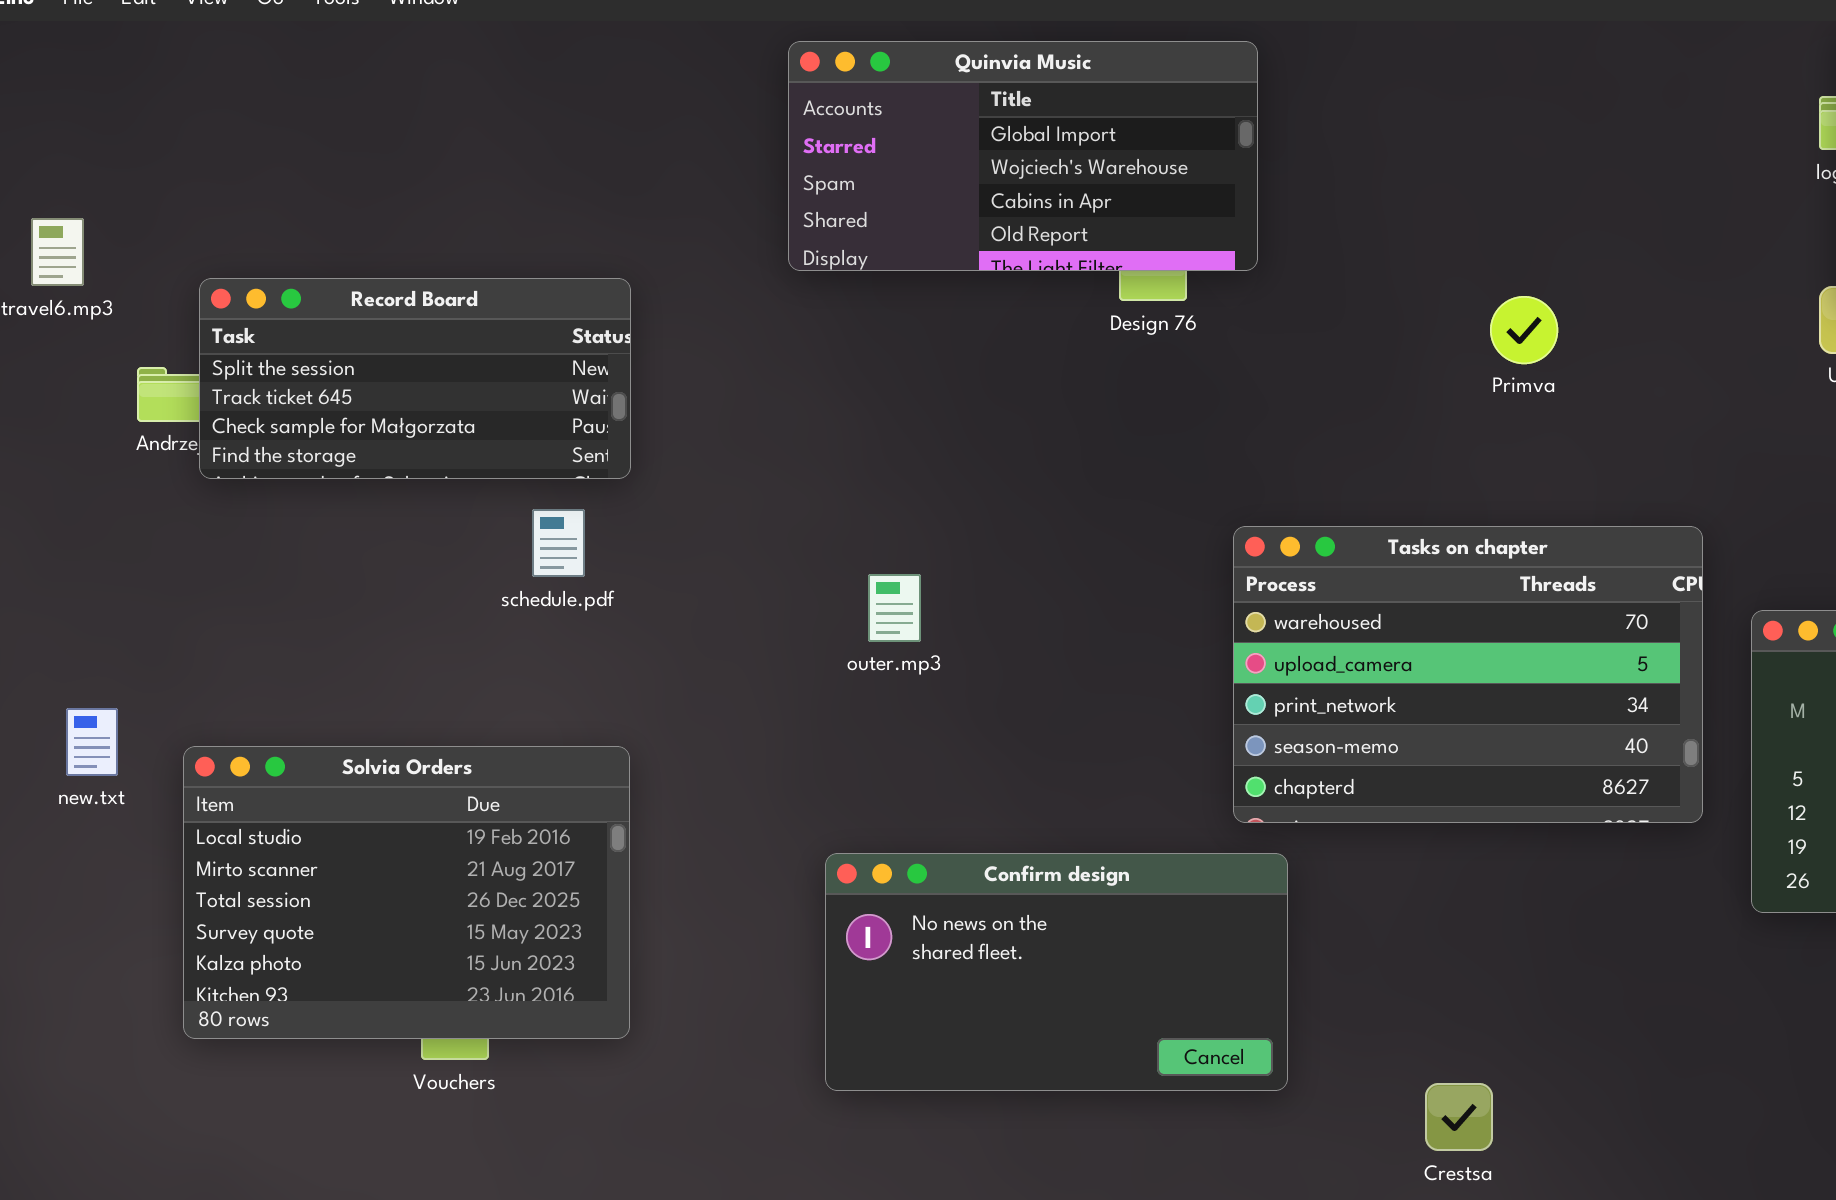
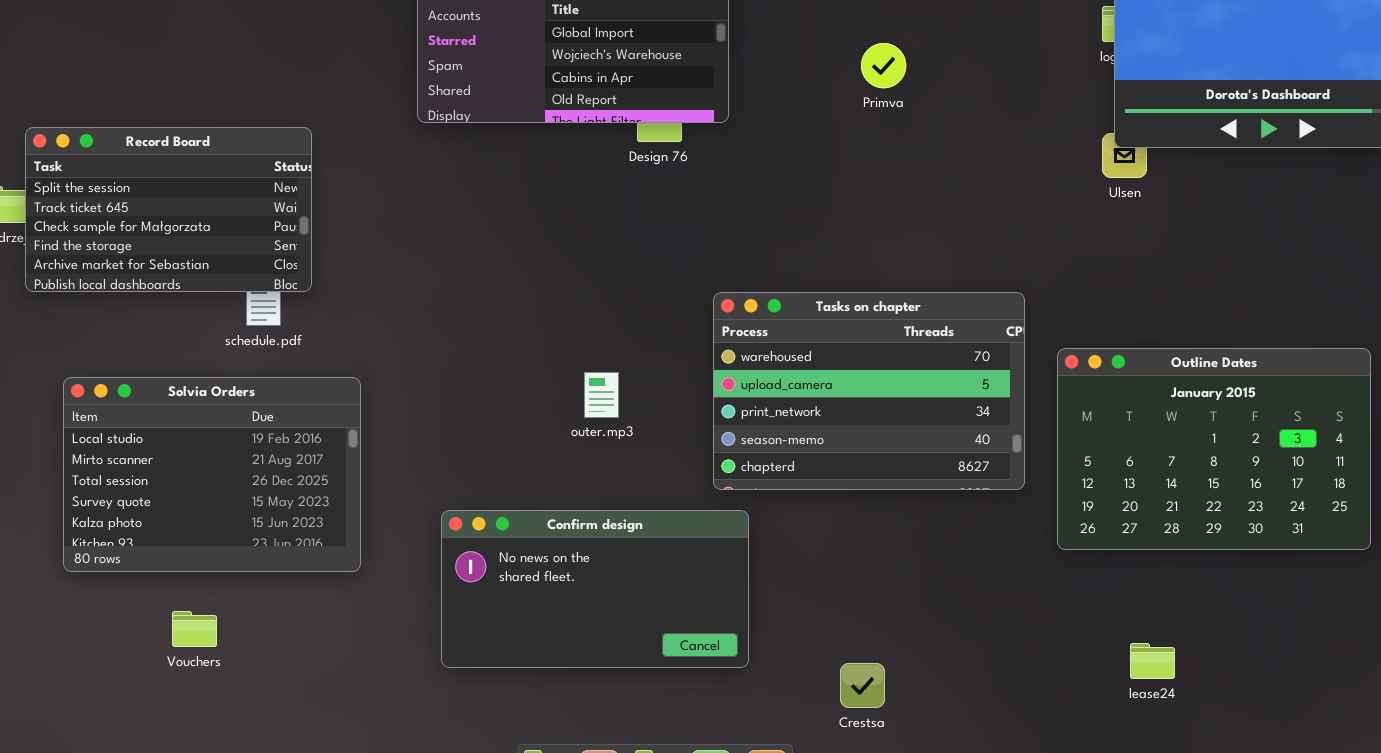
Record Board: [199,278,631,479] -> [25,127,312,292], resized
Primva: [1490,296,1558,364] -> [861,43,906,88], moved
outer.mp3: [868,574,921,642] -> [584,372,619,418], moved
Solvia Orders: [183,746,630,1039] -> [63,377,361,572], moved

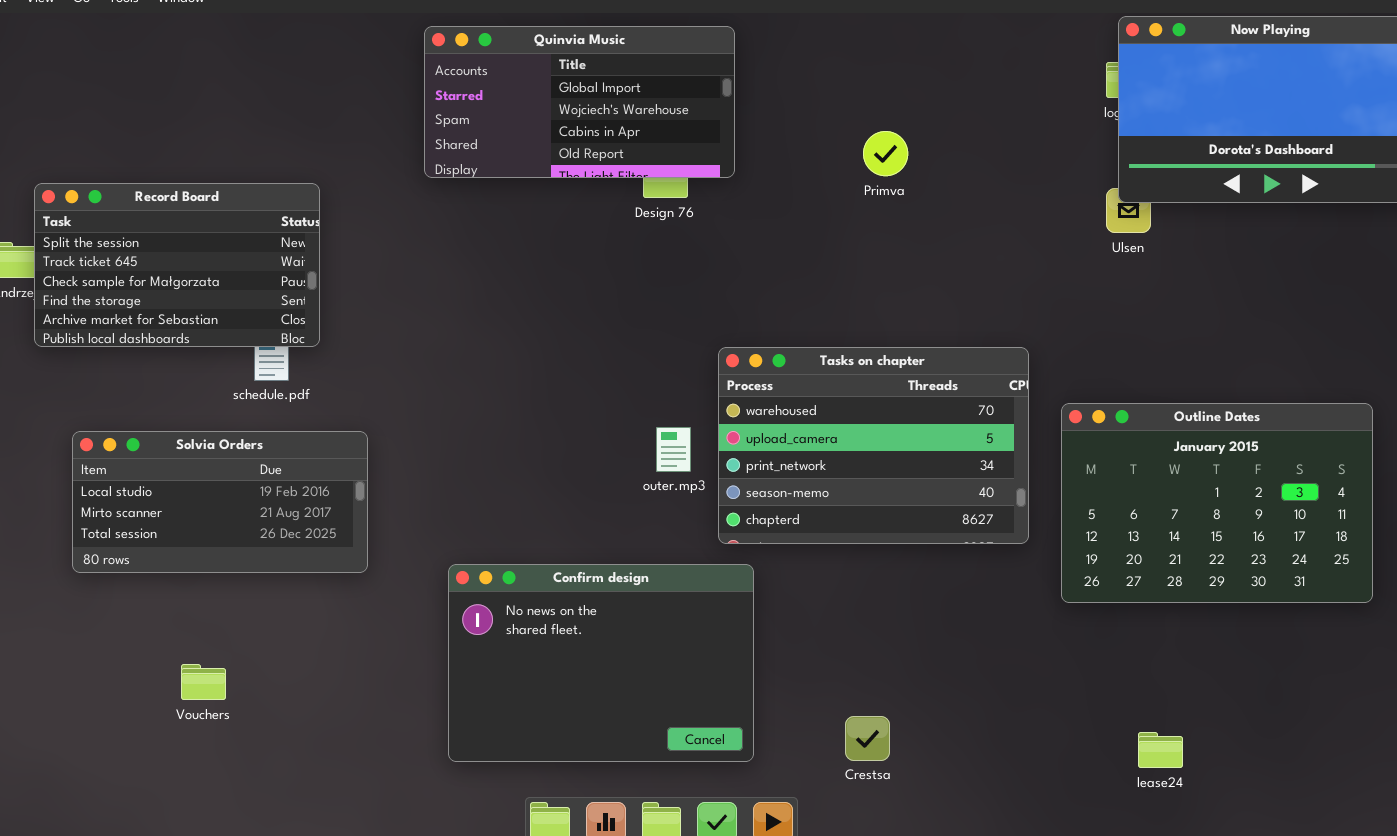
Primva: [861,43,906,88] -> [863,131,908,176], moved
outer.mp3: [584,372,619,418] -> [656,427,691,472], moved
Solvia Orders: [63,377,361,572] -> [72,431,368,573], resized
Confirm design: [441,510,749,668] -> [448,564,754,762], resized
lease24: [1130,643,1175,679] -> [1138,732,1183,768], moved

